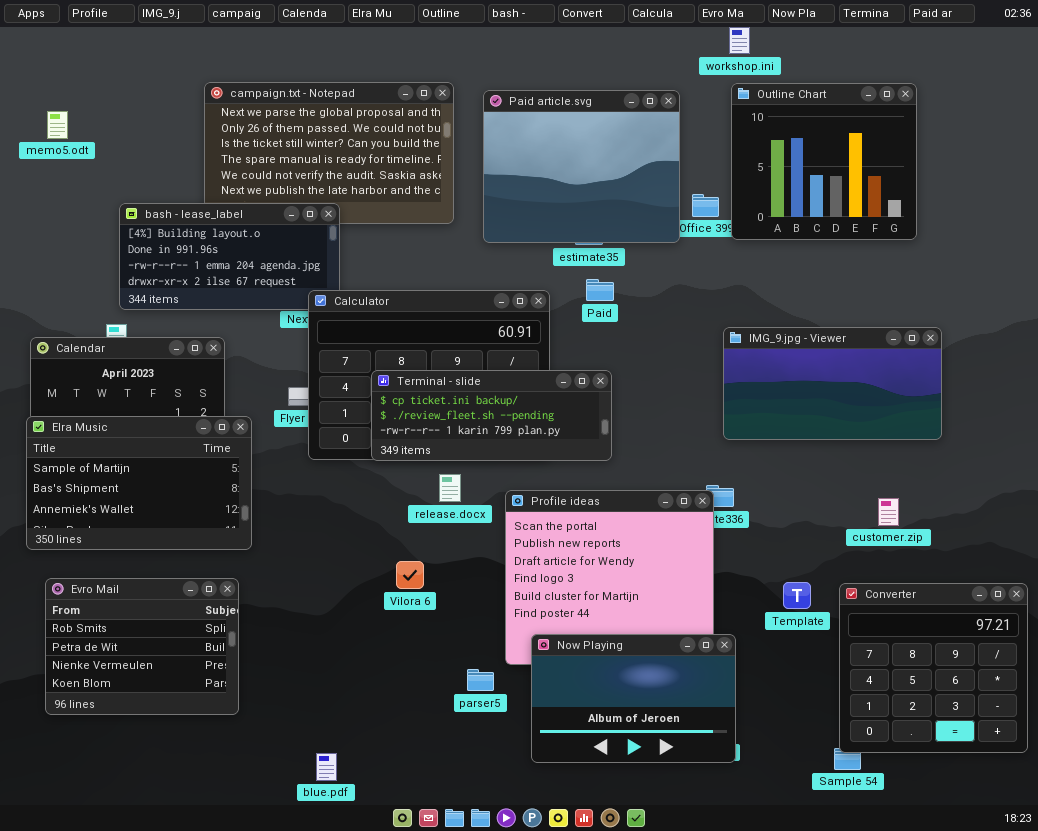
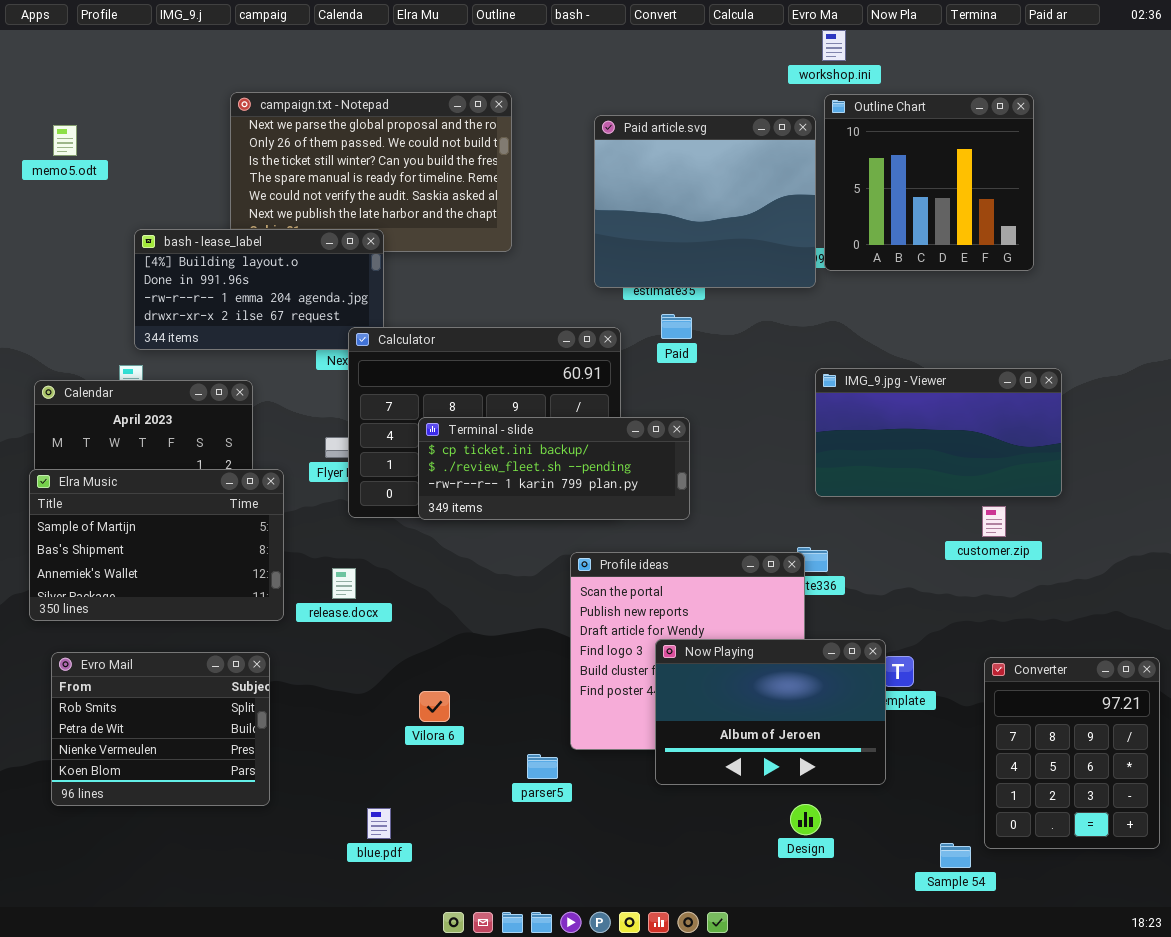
Paid article.svg: [483,90,680,243] -> [594,115,816,288], moved
release.docx: [439,474,461,502] -> [332,568,356,599], moved
customer.zip: [878,498,899,526] -> [982,506,1006,537], moved
Vilora 6: [396,561,424,589] -> [419,691,450,722], moved
Converter: [839,583,1028,753] -> [984,657,1160,849], resized
Now Playing: [531,634,736,763] -> [655,639,886,785], moved
blue.pdf: [316,753,337,781] -> [367,808,391,839], moved

